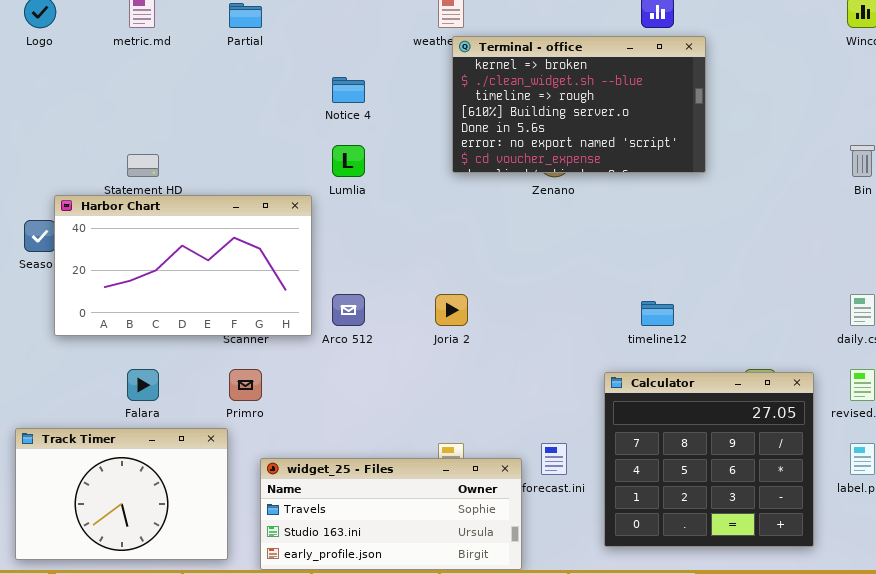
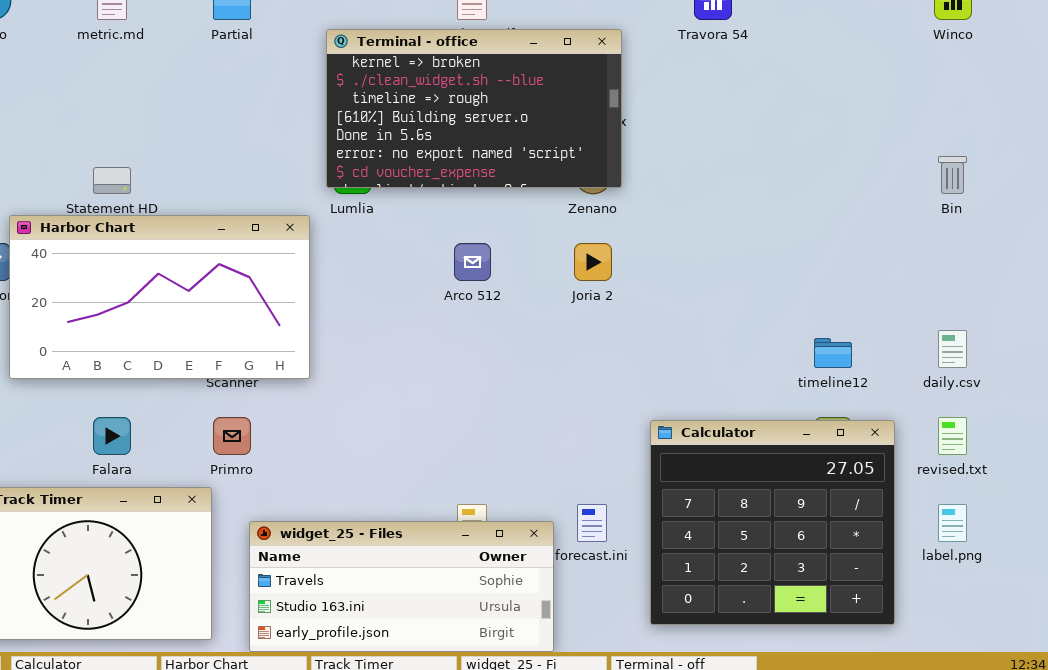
Terminal - office: [452,36,706,173] -> [326,29,622,188], moved
Arco 512: [332,294,365,326] -> [454,243,491,281], moved
Joria 2: [435,294,468,326] -> [574,243,612,281], moved
timeline12: [641,301,674,326] -> [814,338,852,368], moved

